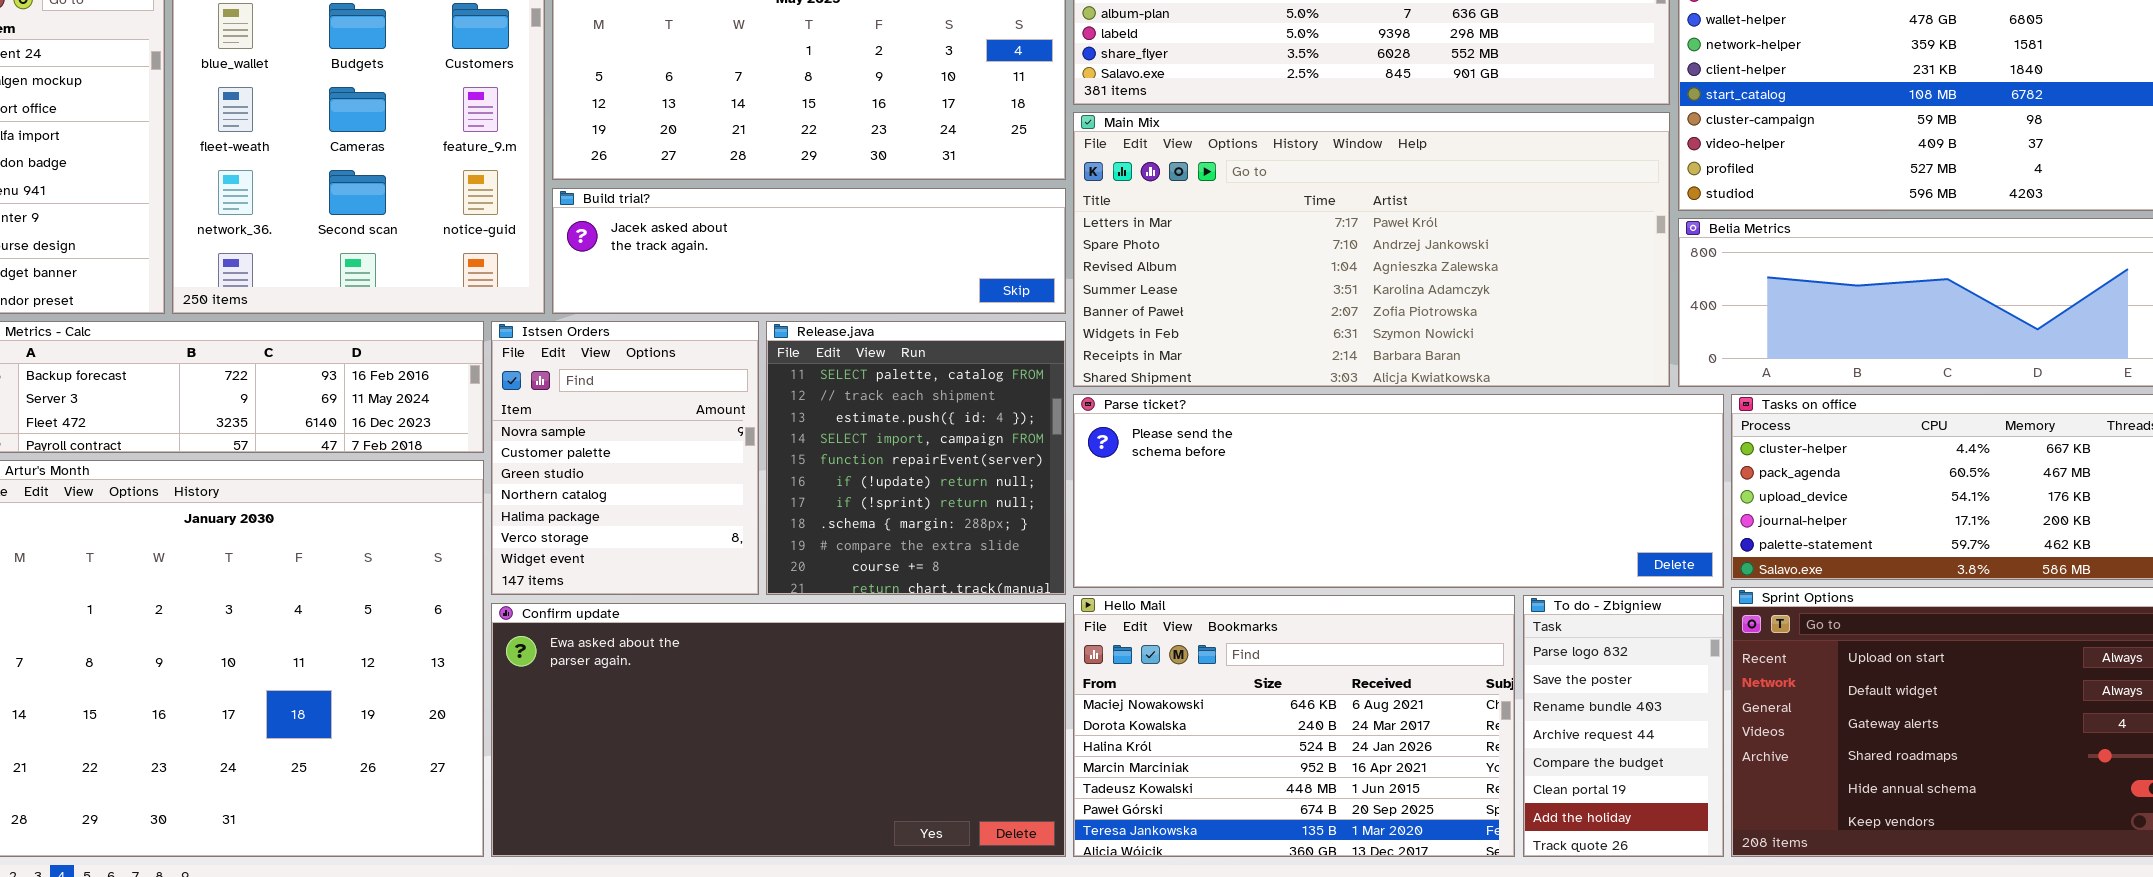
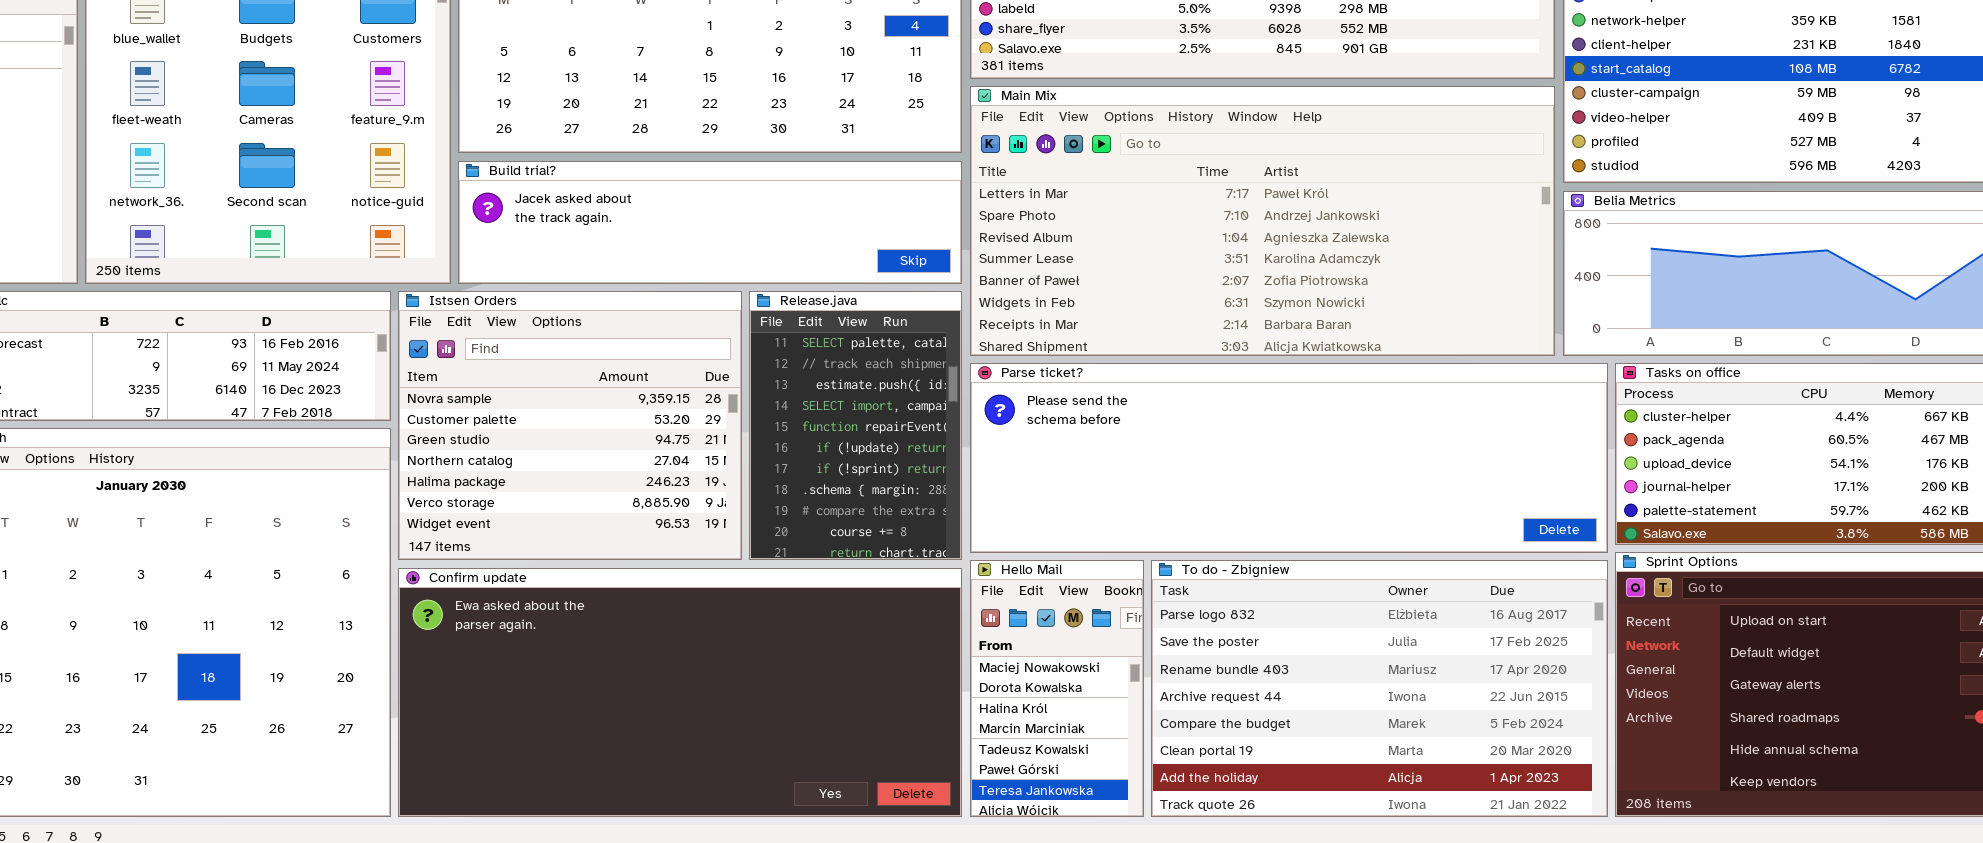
Istsen Orders: [491,321,759,595] -> [398,291,742,560], resized
Release.java: [766,321,1066,595] -> [749,291,962,560], resized
Hello Mail: [1073,595,1515,857] -> [970,560,1144,817], resized
To do - Zbigniew: [1523,595,1724,857] -> [1151,560,1608,817], resized

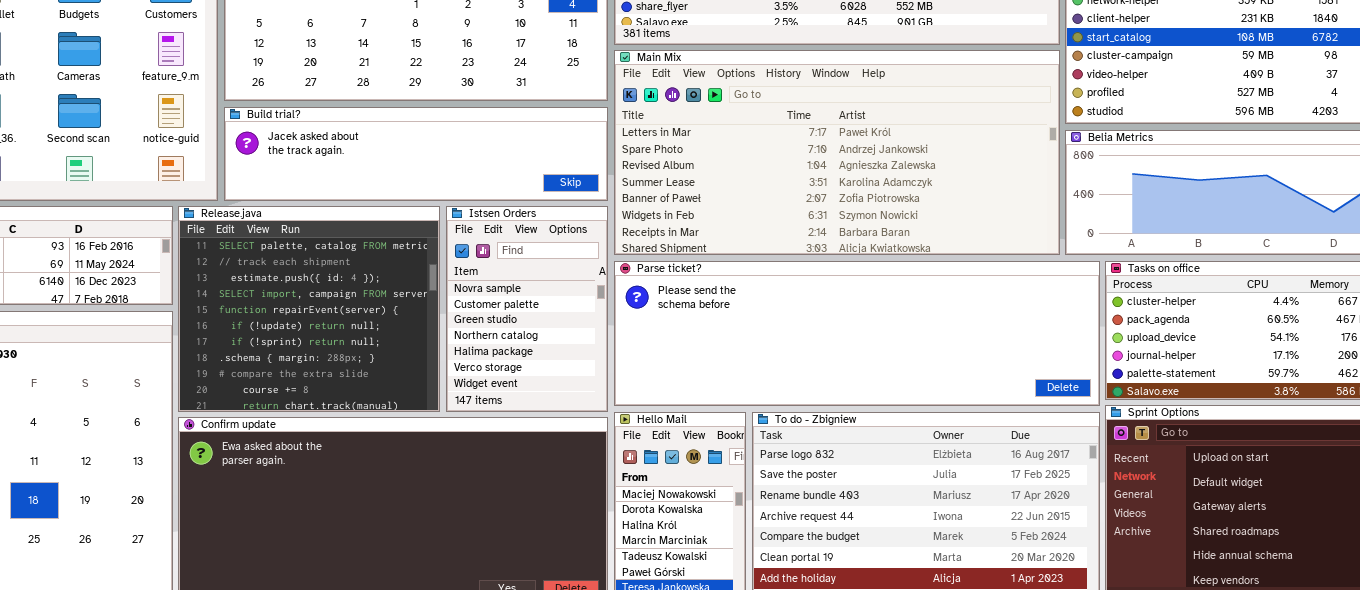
Istsen Orders: [398,291,742,560] -> [446,206,608,412], moved, resized
Release.java: [749,291,962,560] -> [178,206,440,412], moved, resized

